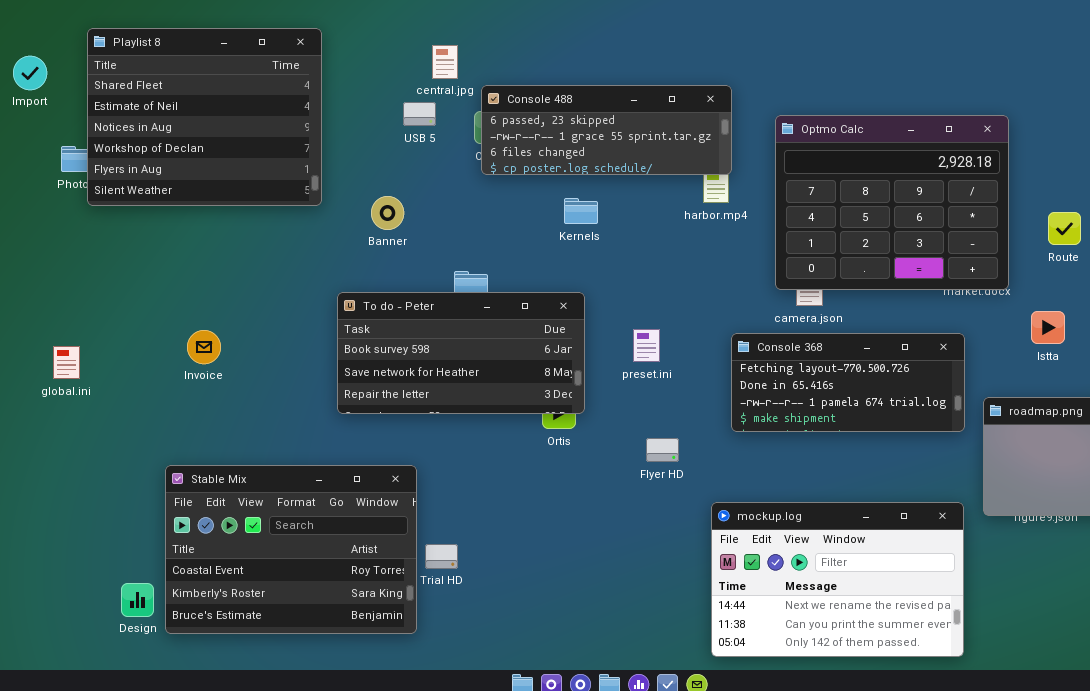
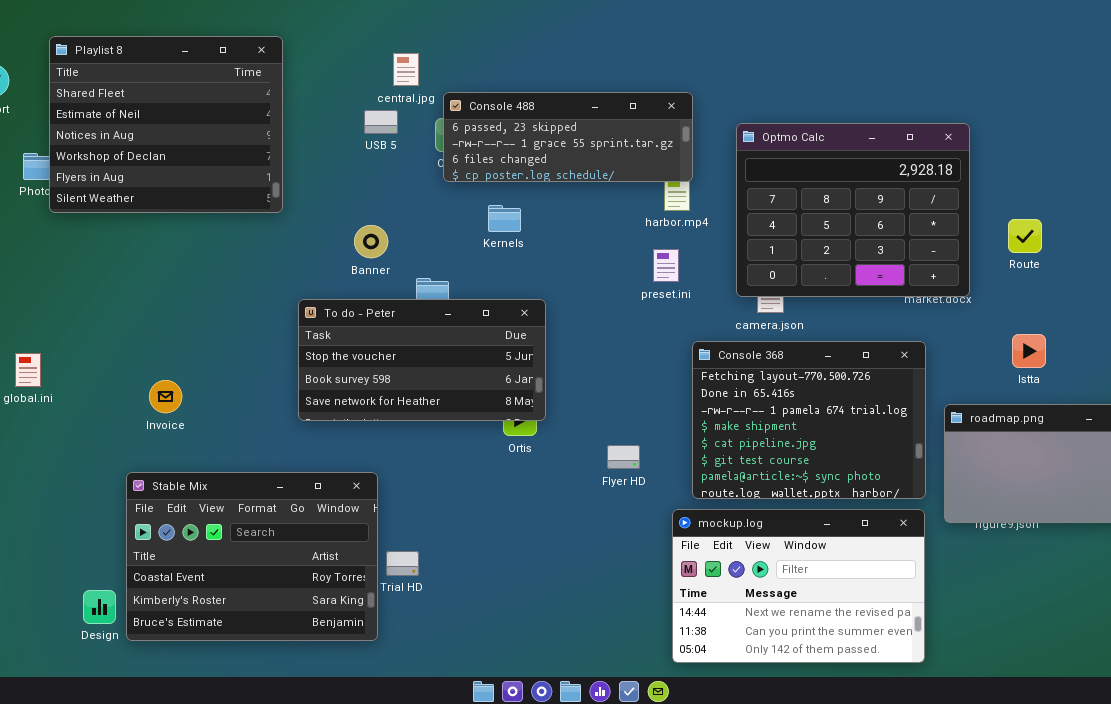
Banner: [371,196,404,230] -> [354,225,388,258], moved
Kernels: [564,198,598,224] -> [488,205,521,232], moved
To do - Peter: [337,292,585,414] -> [298,299,546,421], scrolled up 1 row
Istta: [1031,311,1065,344] -> [1012,334,1046,368], moved
preset.ini: [633,329,660,362] -> [653,249,679,282], moved
Invoice: [187,330,221,364] -> [149,380,182,413], moved
Console 368: [731,333,965,432] -> [692,341,926,499], resized

